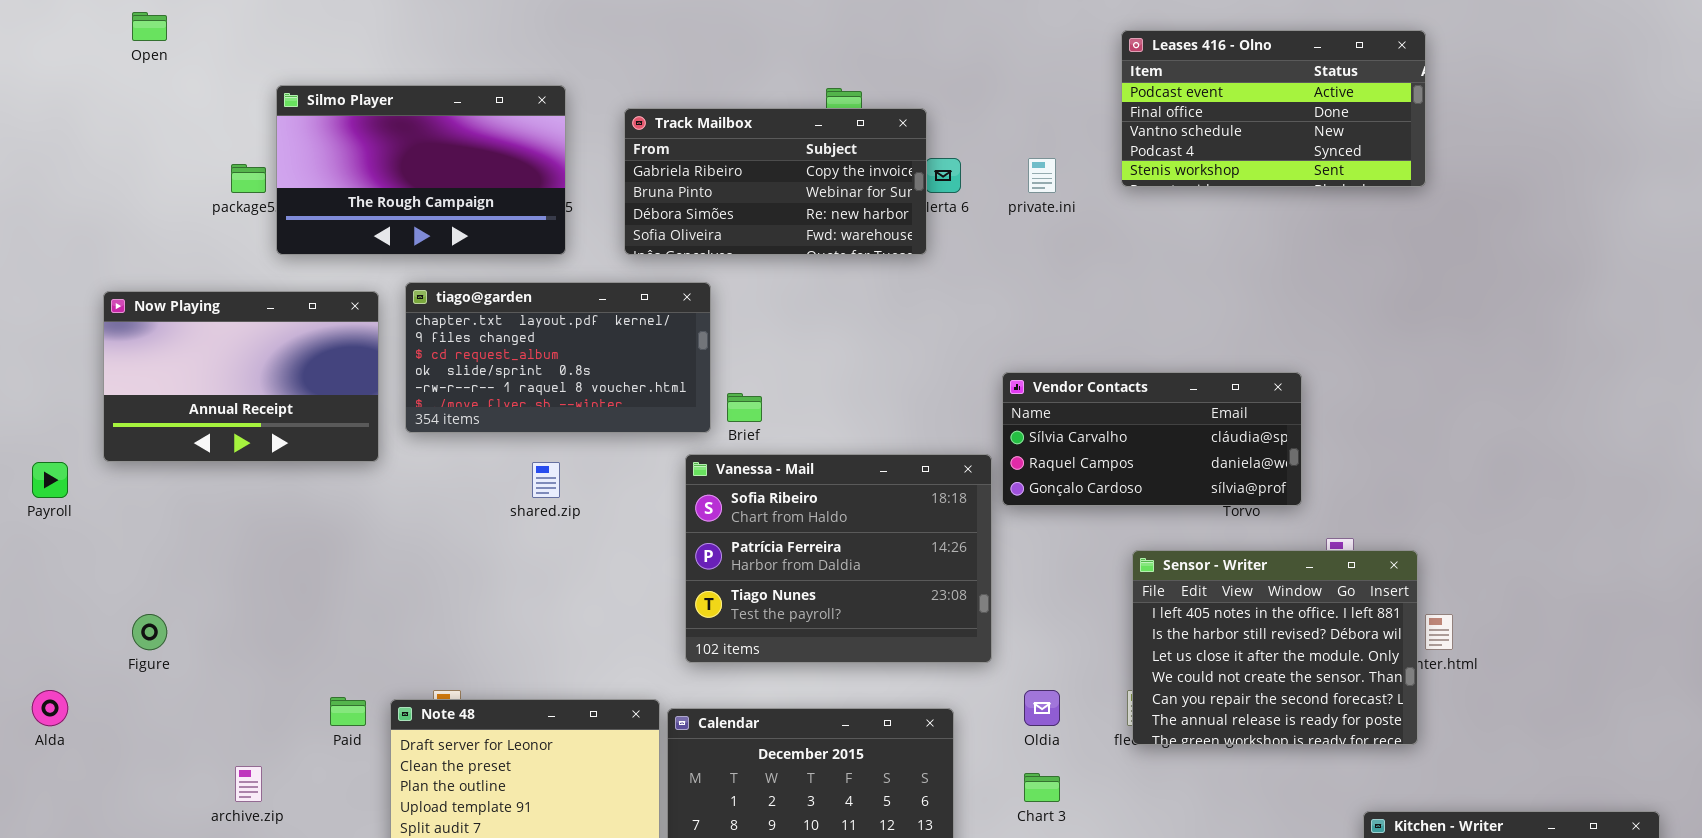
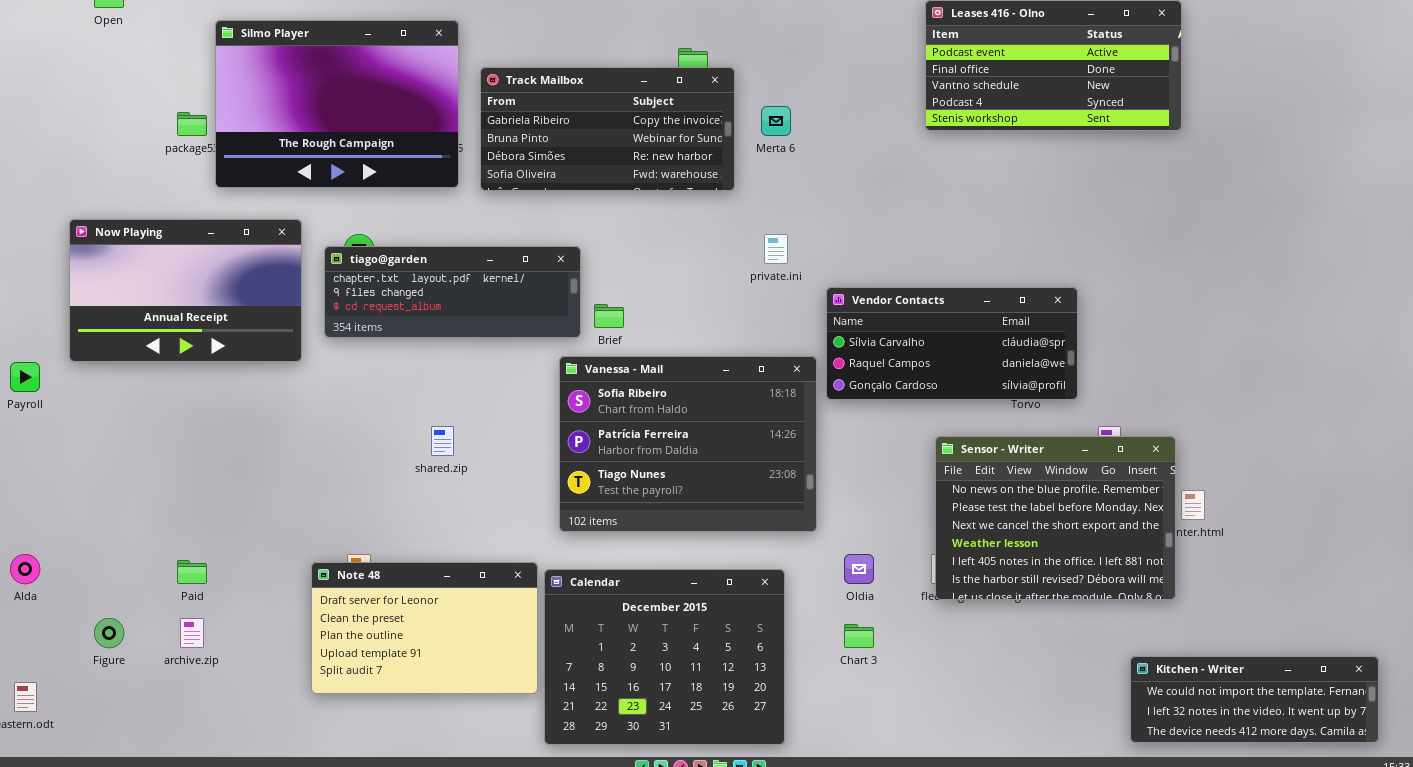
Silmo Player: [276,85,566,255] -> [215,20,459,188], resized
Track Mailbox: [624,108,927,255] -> [480,67,735,191], moved
private.ini: [1028,158,1056,193] -> [764,234,788,264], moved
tiago@garden: [405,282,711,433] -> [324,246,581,338], resized
shared.zip: [532,462,560,498] -> [431,426,454,456], moved
Sensor - Writer: [1132,550,1418,745] -> [935,436,1176,600], scrolled up 4 rows
Figure: [132,614,167,650] -> [94,618,124,648], moved
Paid: [330,697,366,726] -> [177,560,207,584], moved

